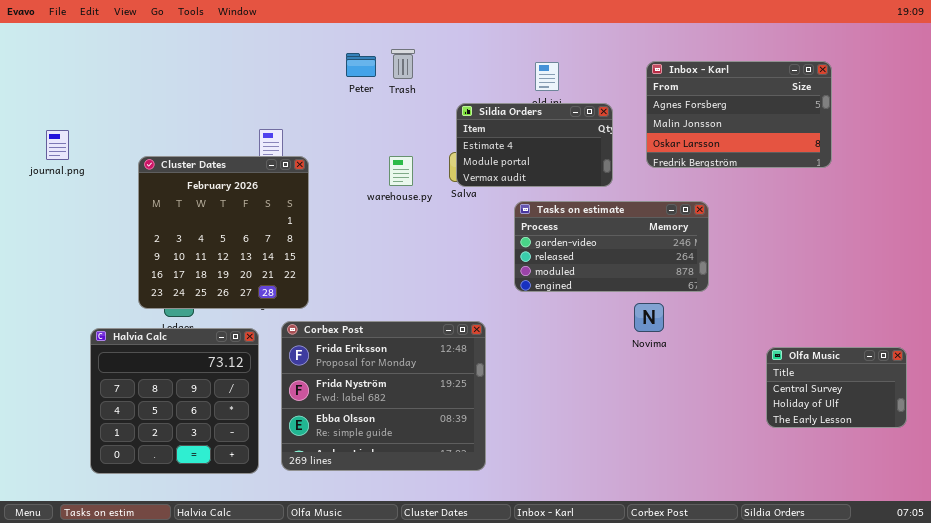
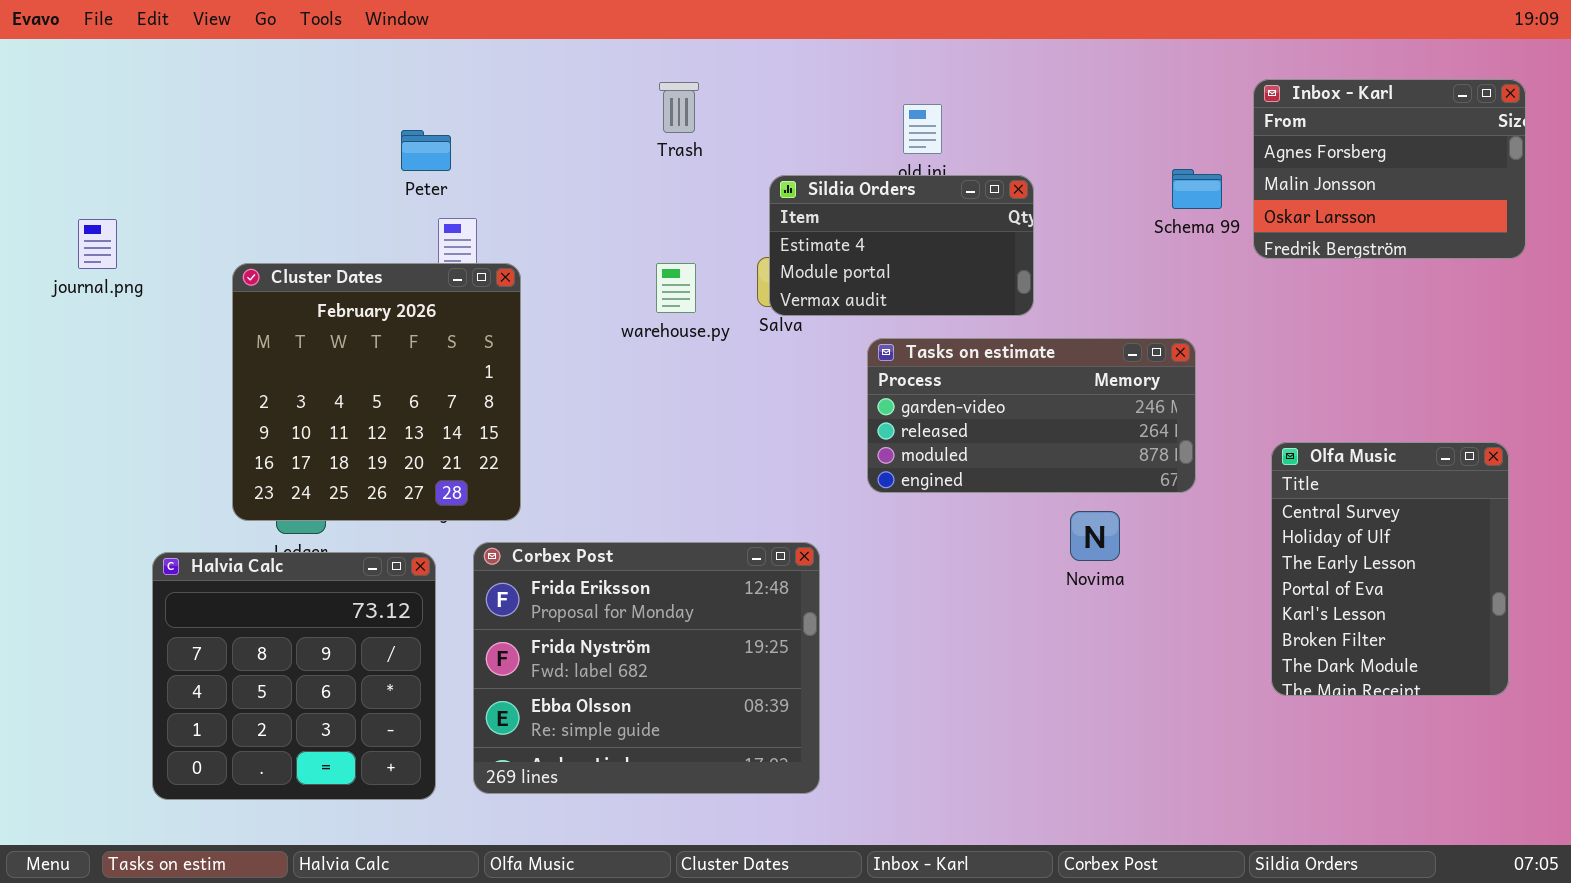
Peter: [346,53,376,77] -> [401,130,451,171], moved
Inbox - Karl: [646,61,832,168] -> [1253,79,1526,259], moved, resized
Olfa Music: [766,347,907,428] -> [1271,442,1509,696], moved, resized

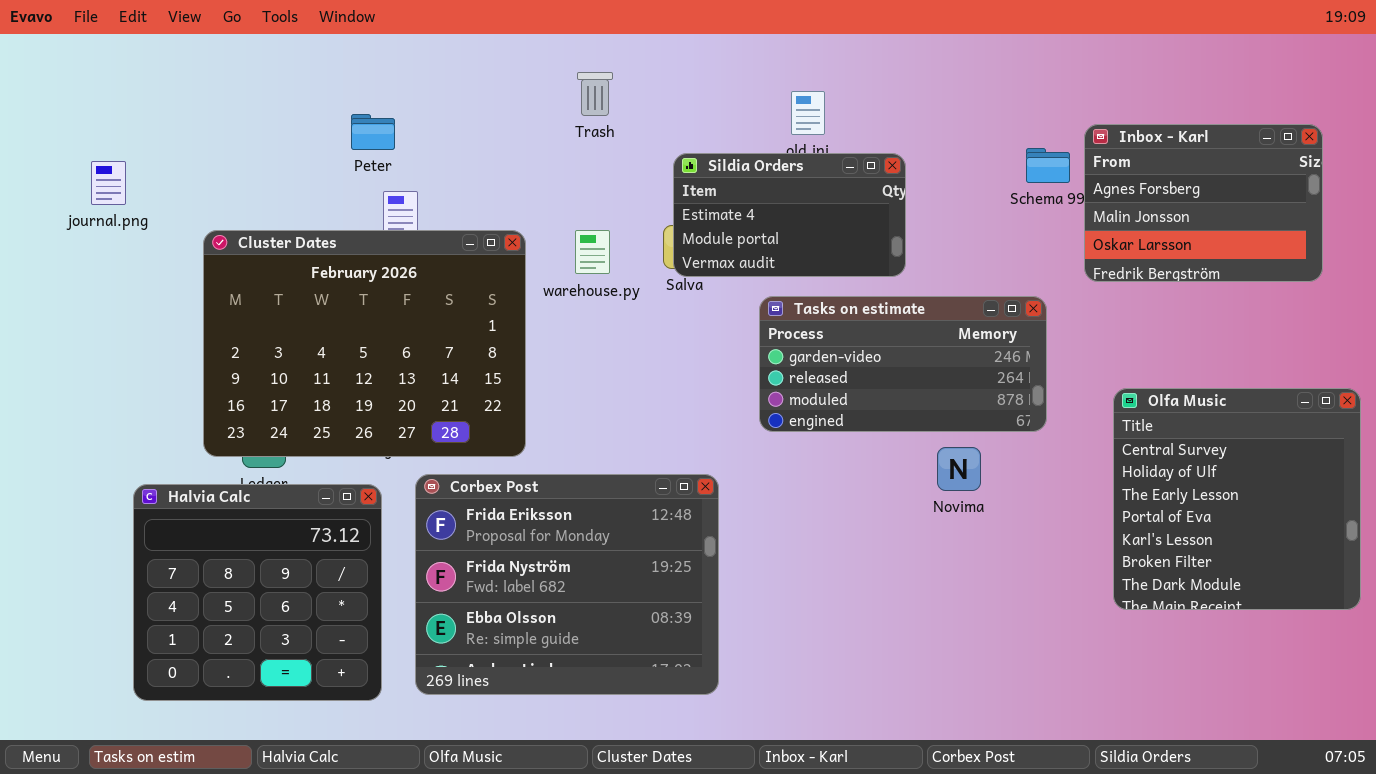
Inbox - Karl: [1253,79,1526,259] -> [1084,124,1323,282], moved
journal.png: [78,219,117,269] -> [91,161,126,205], moved
Cluster Dates: [232,263,521,521] -> [203,230,526,457], resized
Olfa Music: [1271,442,1509,696] -> [1113,388,1361,610], resized

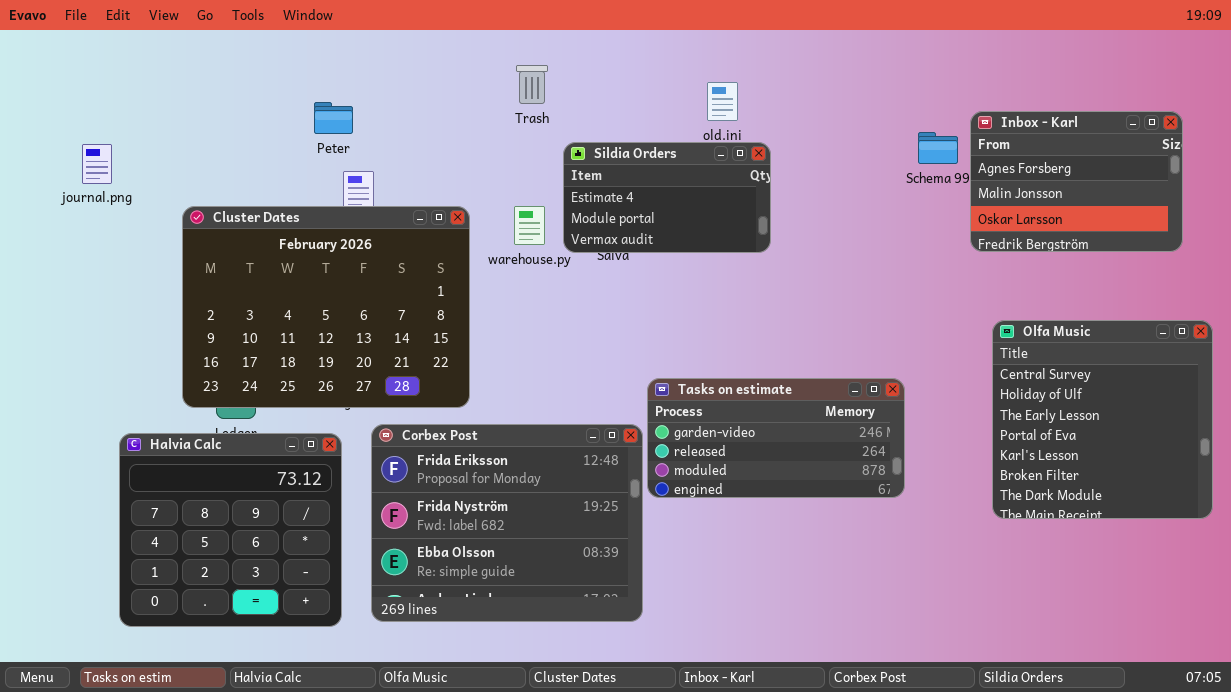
Sildia Orders: [673,153,906,277] -> [563,142,771,253], moved
Tasks on estimate: [759,296,1047,432] -> [647,378,905,498], moved
Olfa Music: [1113,388,1361,610] -> [992,320,1213,519], moved

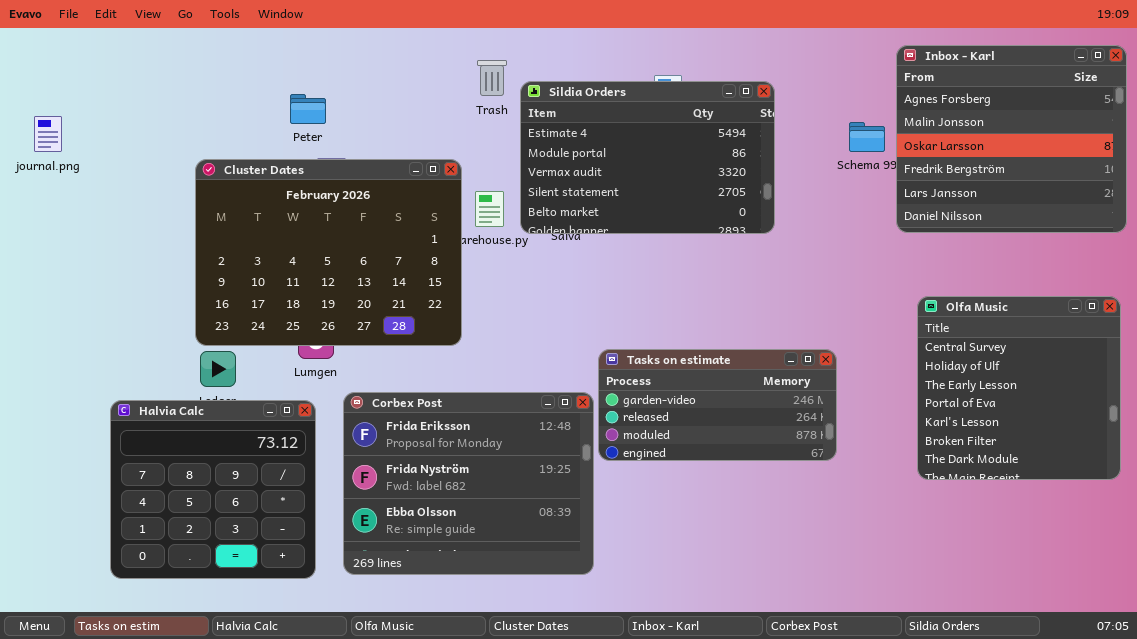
Inbox - Karl: [970,111,1183,252] -> [896,45,1127,233], resized
Sildia Orders: [563,142,771,253] -> [520,81,775,234], resized
journal.png: [82,144,112,184] -> [34,116,62,152], moved
Cluster Dates: [182,206,470,408] -> [195,159,462,346], moved

